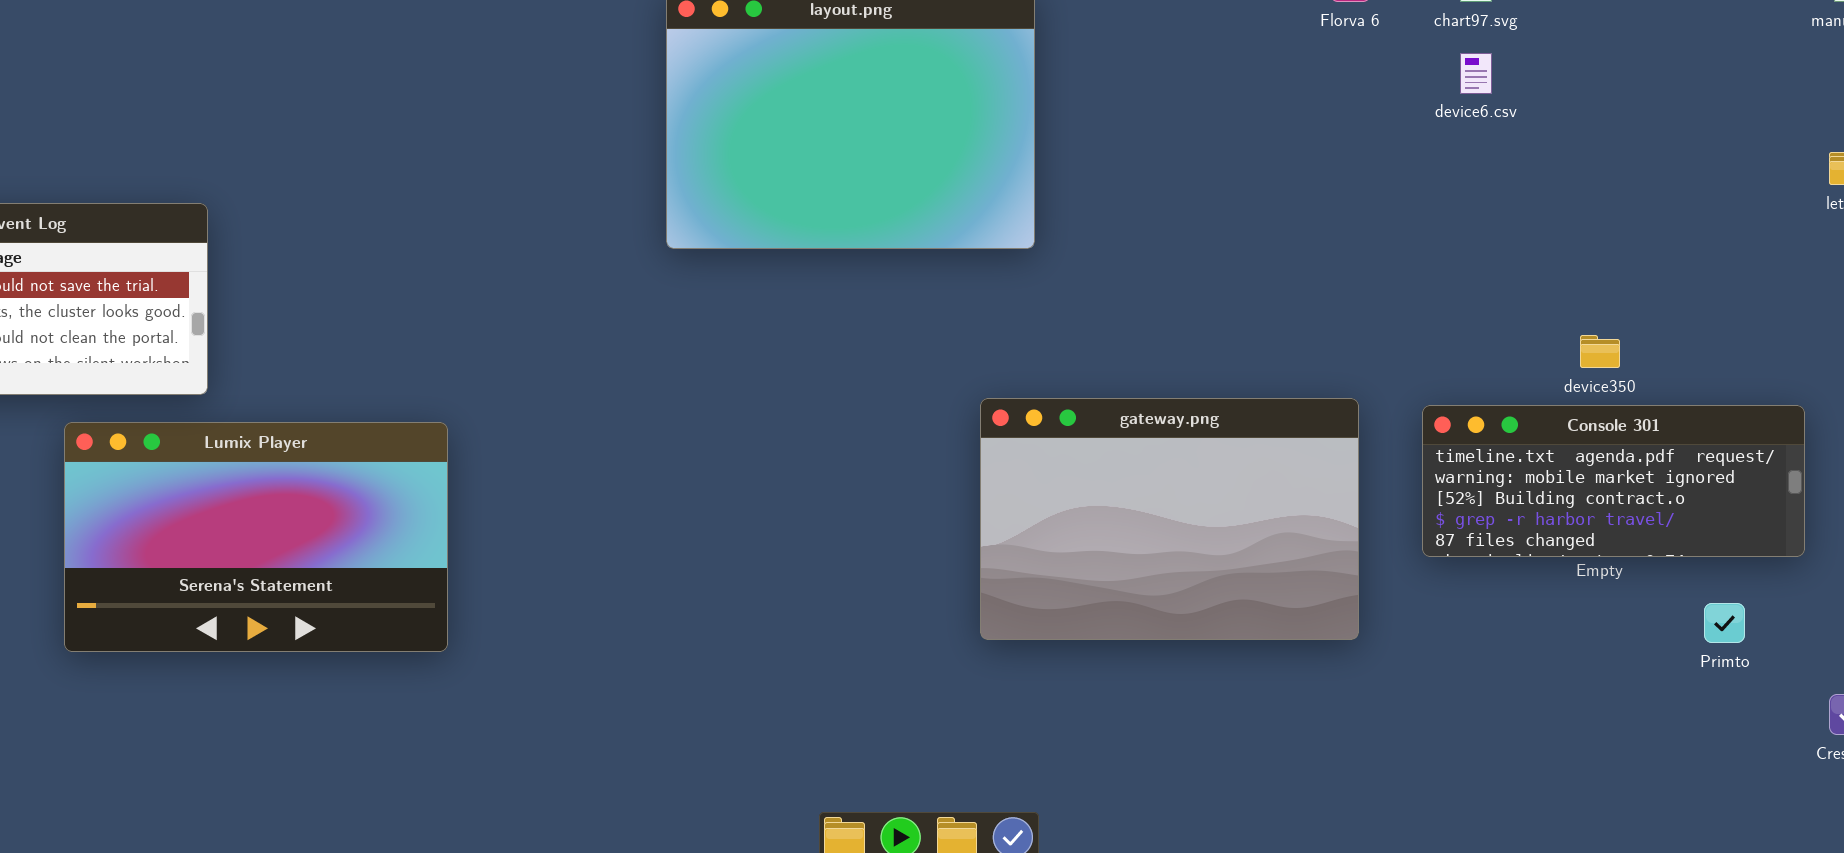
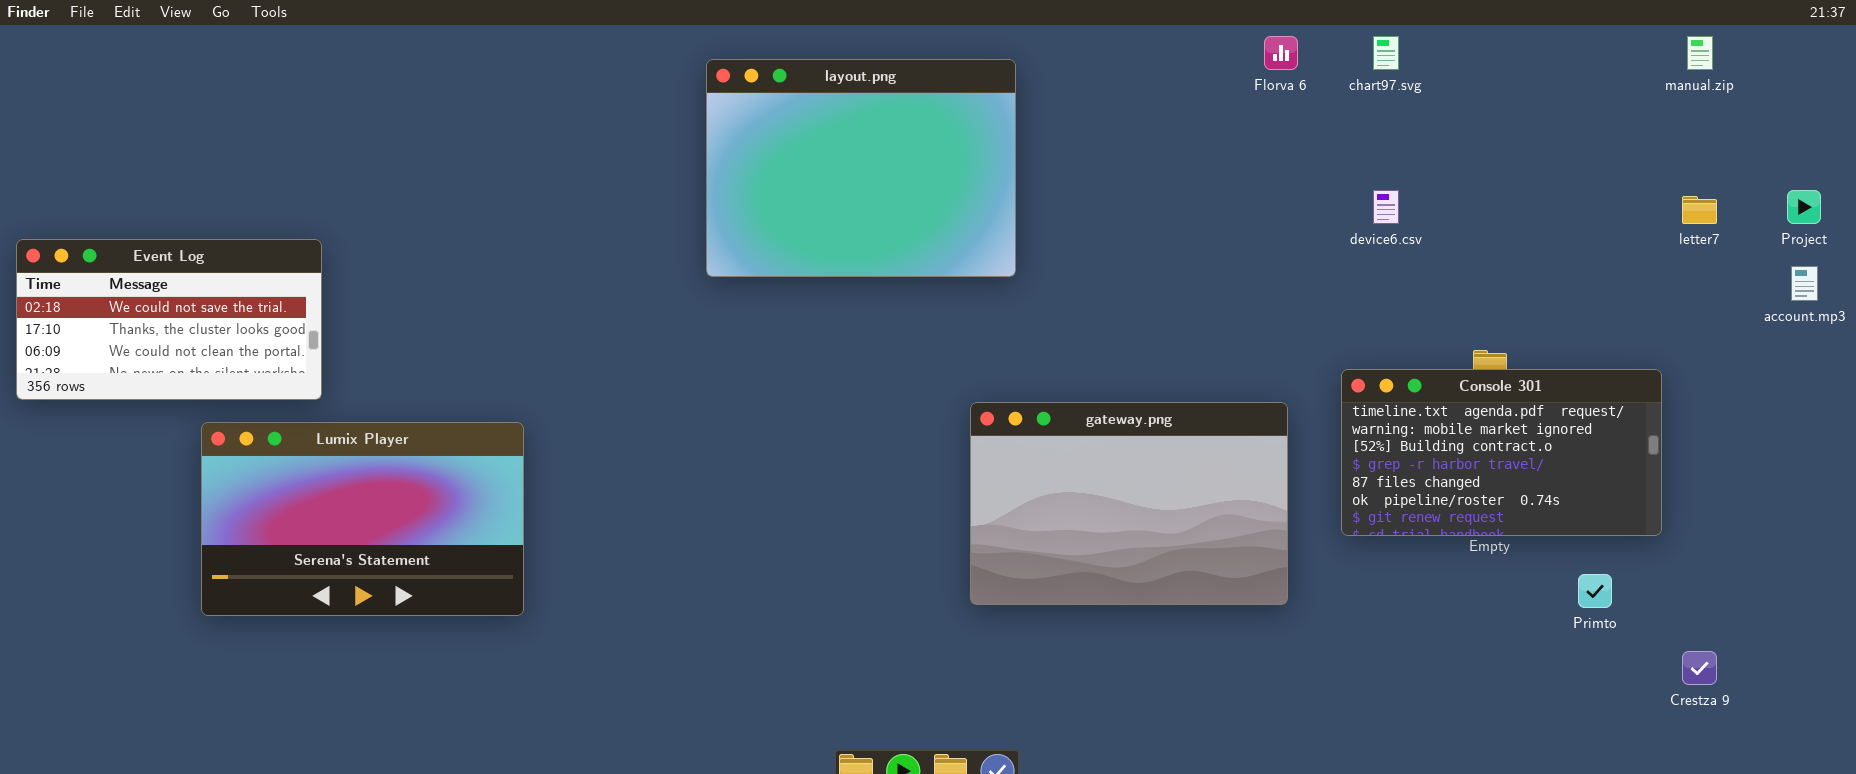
device6.csv: [1460,53,1492,94] -> [1373,190,1399,224], moved
Console 301: [1422,405,1805,557] -> [1341,369,1662,536], resized

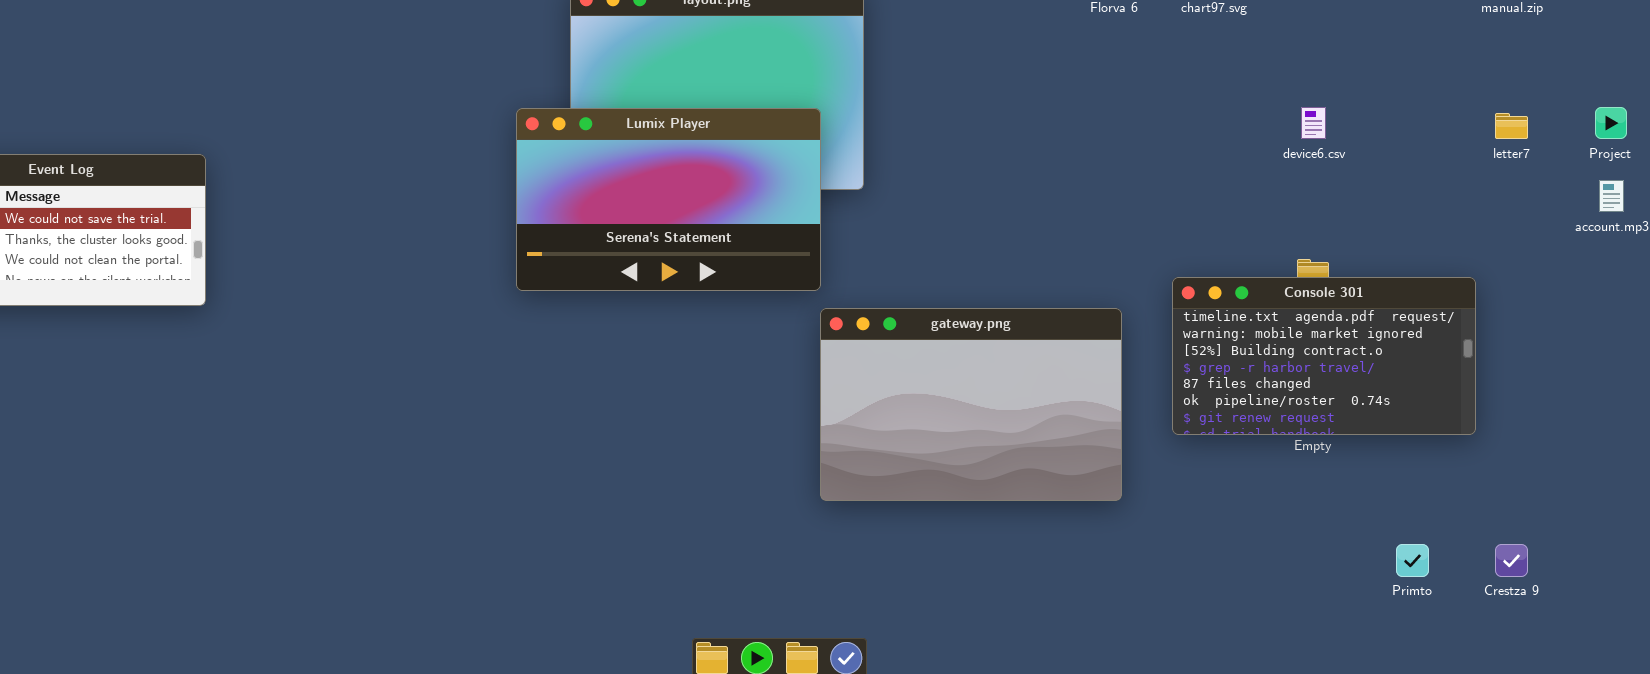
device6.csv: [1373,190,1399,224] -> [1301,107,1326,139], moved
Lumix Player: [201,422,524,616] -> [516,108,821,291], moved
Primto: [1578,574,1612,608] -> [1396,544,1429,577], moved

